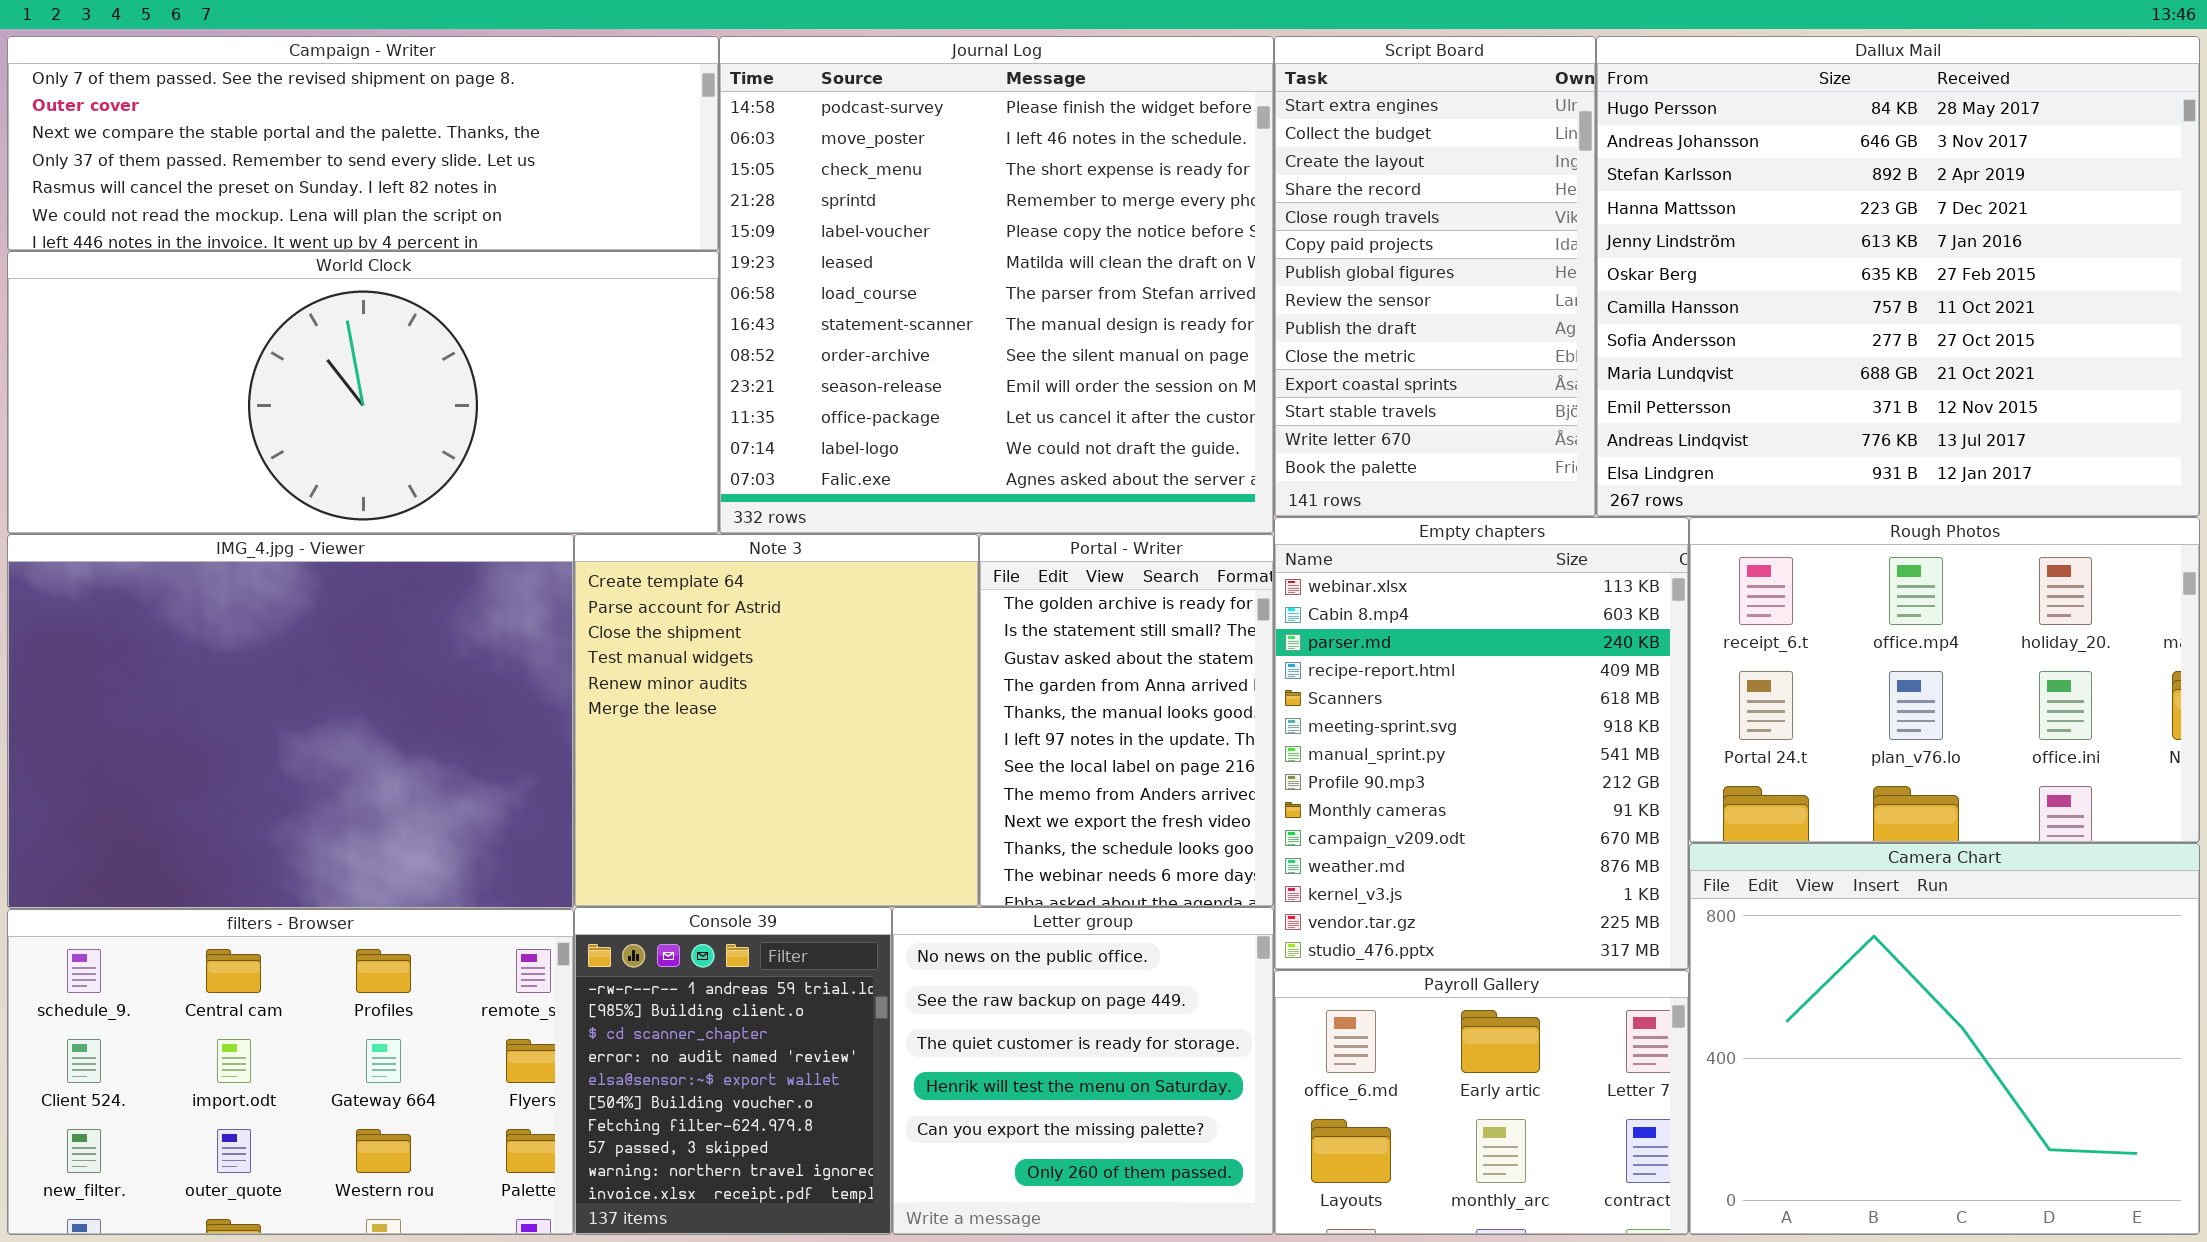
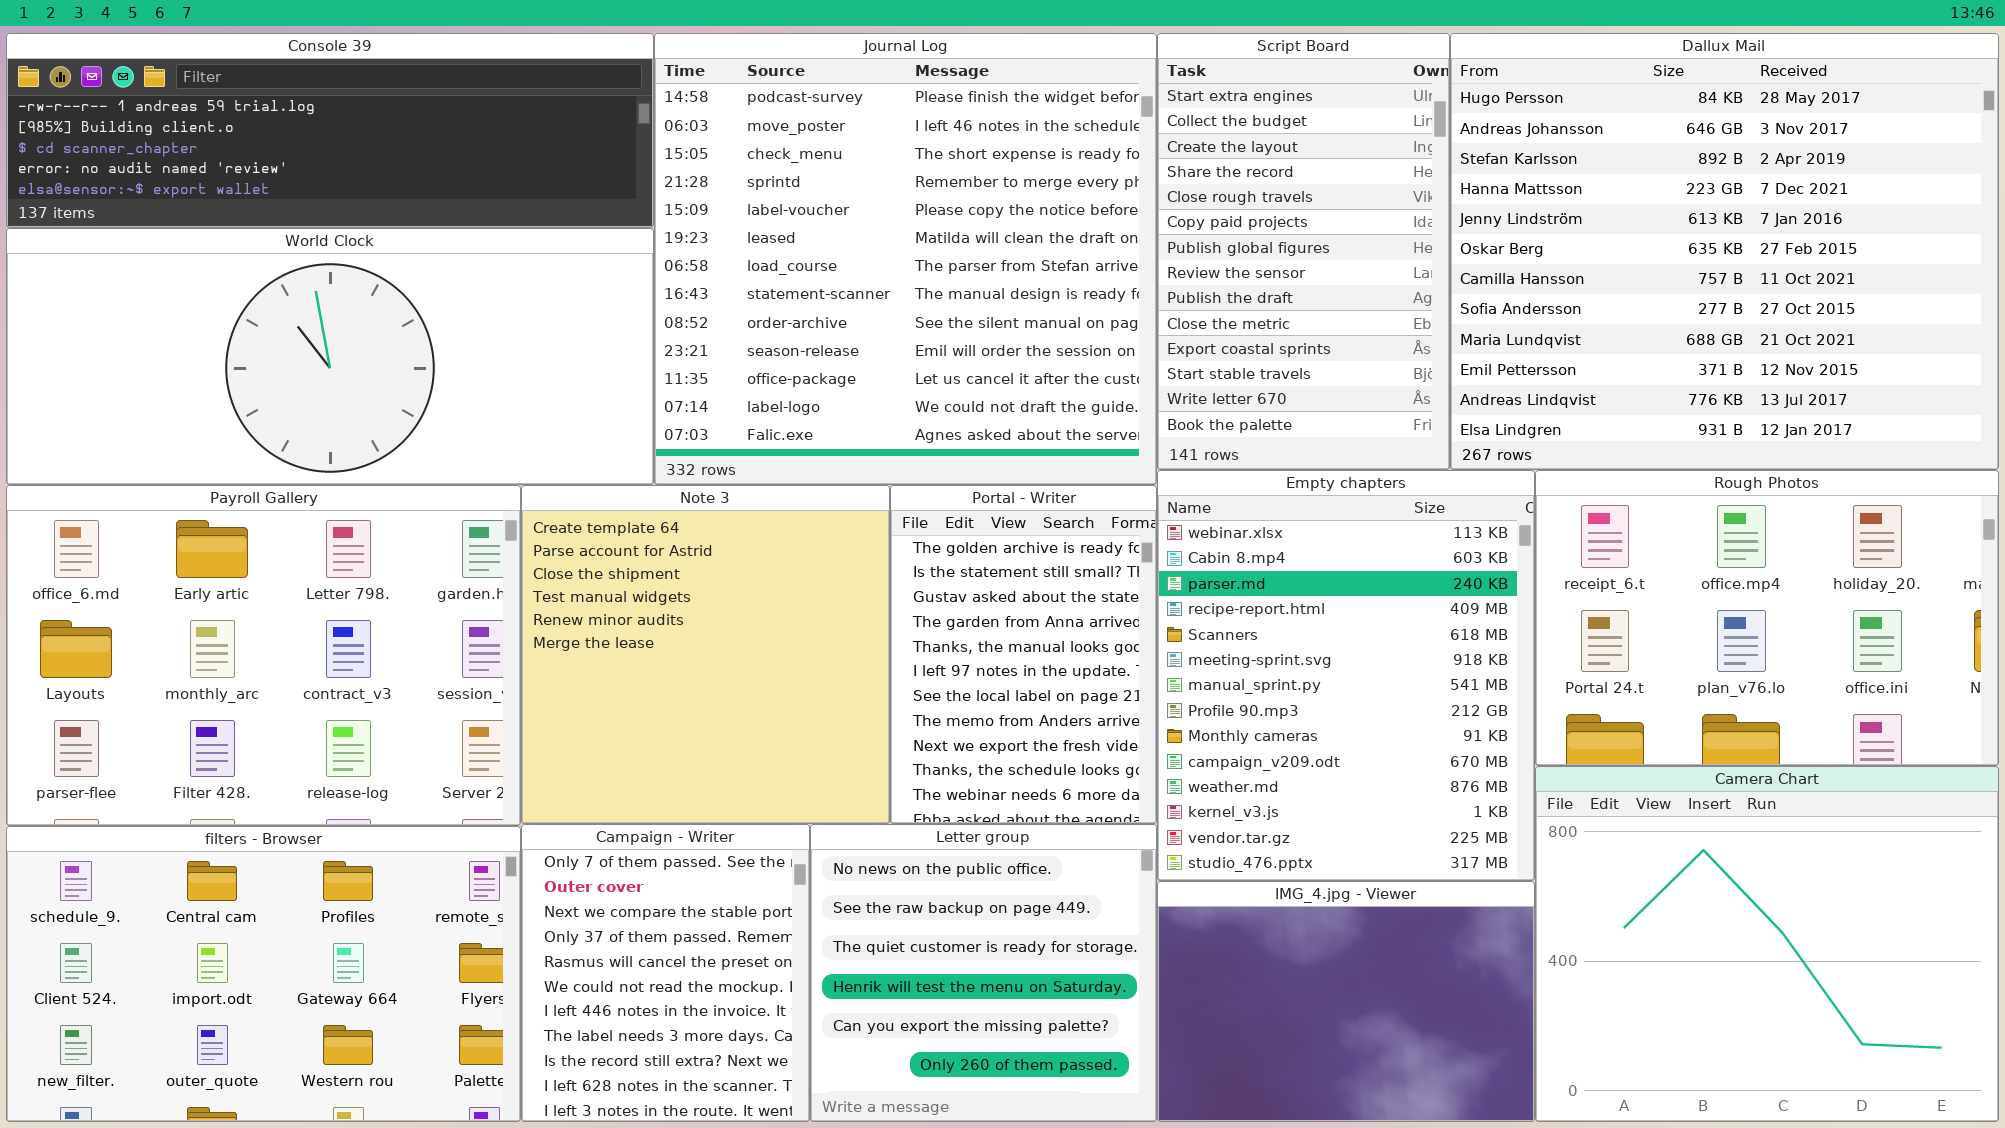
Campaign - Writer: [7,36,719,251] -> [521,824,810,1122], moved, resized
IMG_4.jpg - Viewer: [7,534,574,909] -> [1157,881,1535,1122], moved, resized
Console 39: [574,907,892,1235] -> [6,33,654,228], moved, resized
Payroll Gallery: [1274,970,1689,1235] -> [6,485,521,826], moved, resized

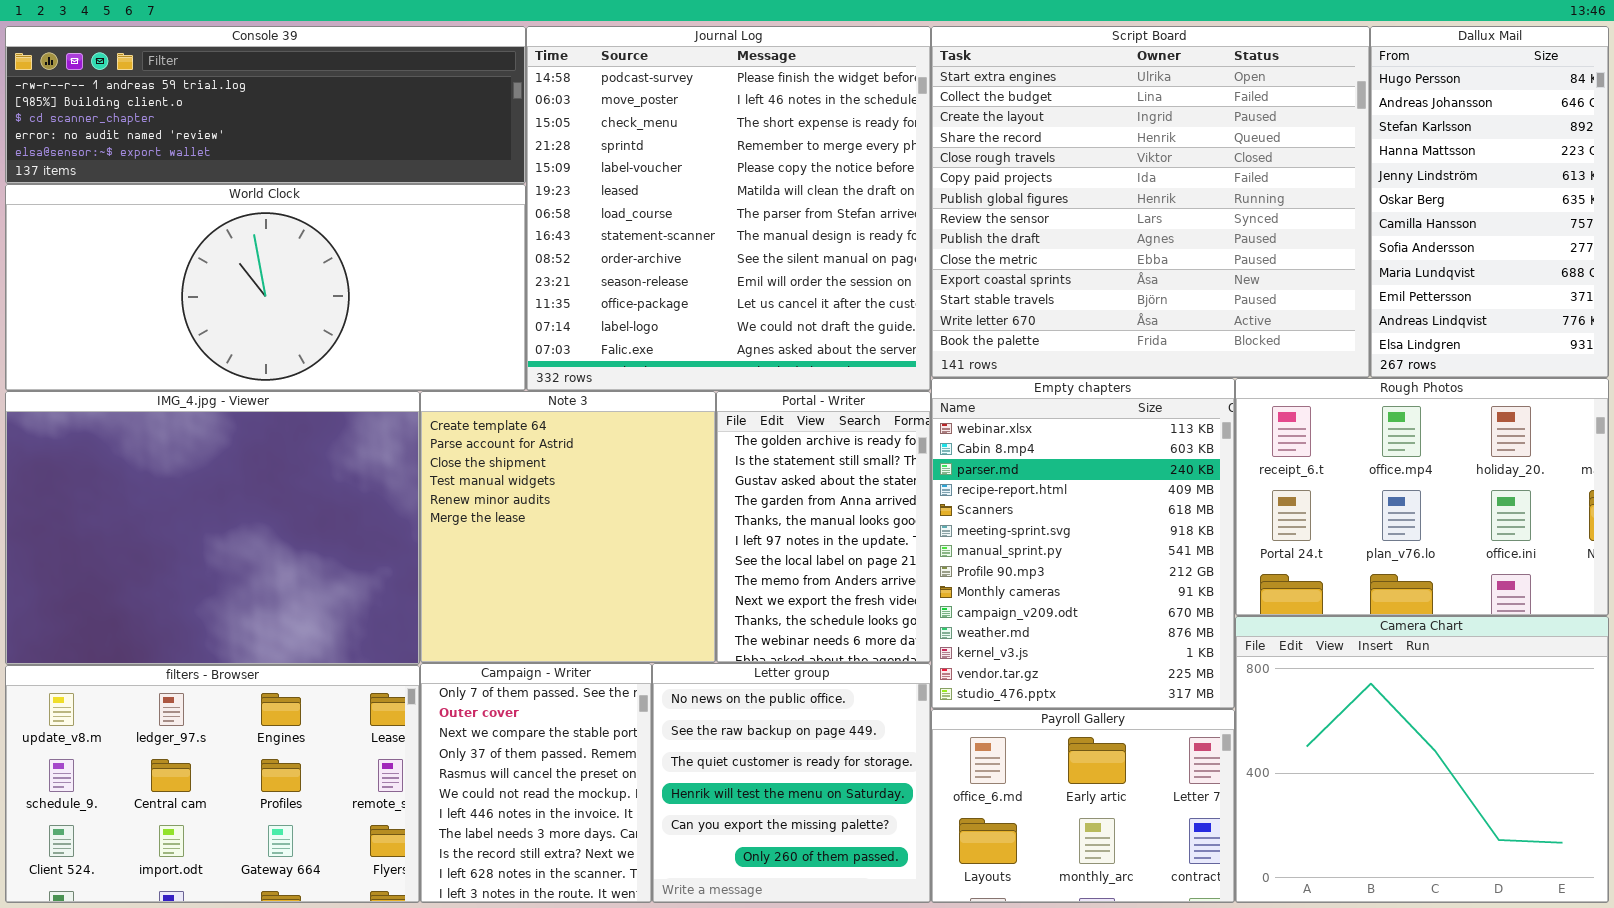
Script Board: [1157,33,1450,470] -> [931,26,1370,378], resized
Dallux Mail: [1450,33,1999,470] -> [1370,26,1609,378], resized
Payroll Gallery: [6,485,521,826] -> [931,709,1235,903], moved, resized
filters - Browser: [6,826,521,1122] -> [5,665,420,903], scrolled up 1 row
IMG_4.jpg - Viewer: [1157,881,1535,1122] -> [5,391,420,665], moved, resized

